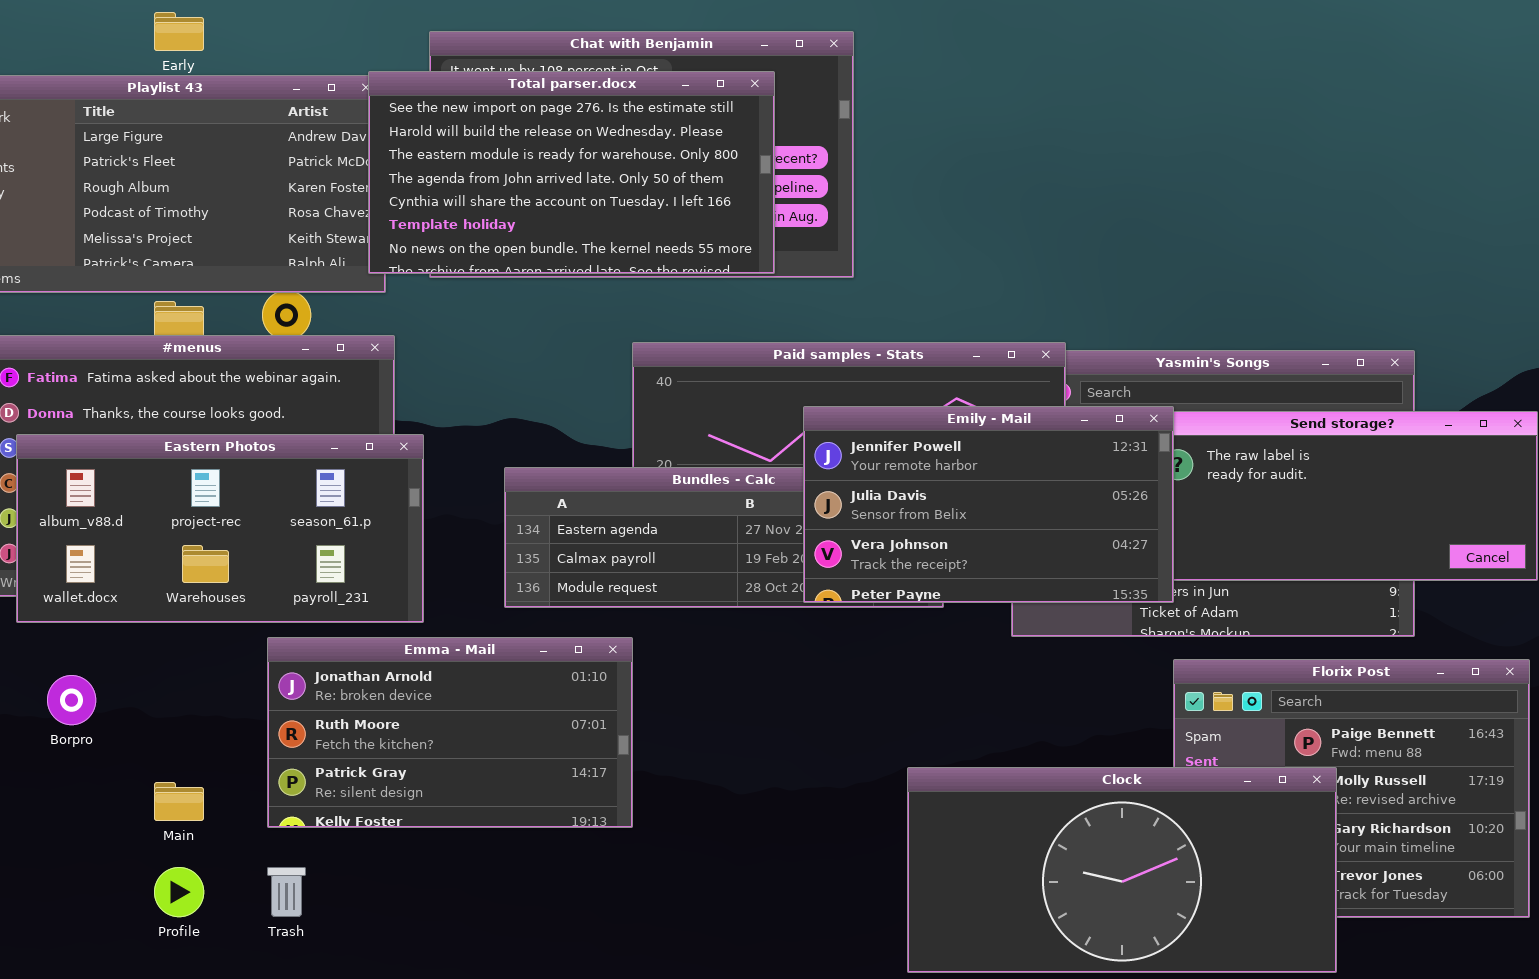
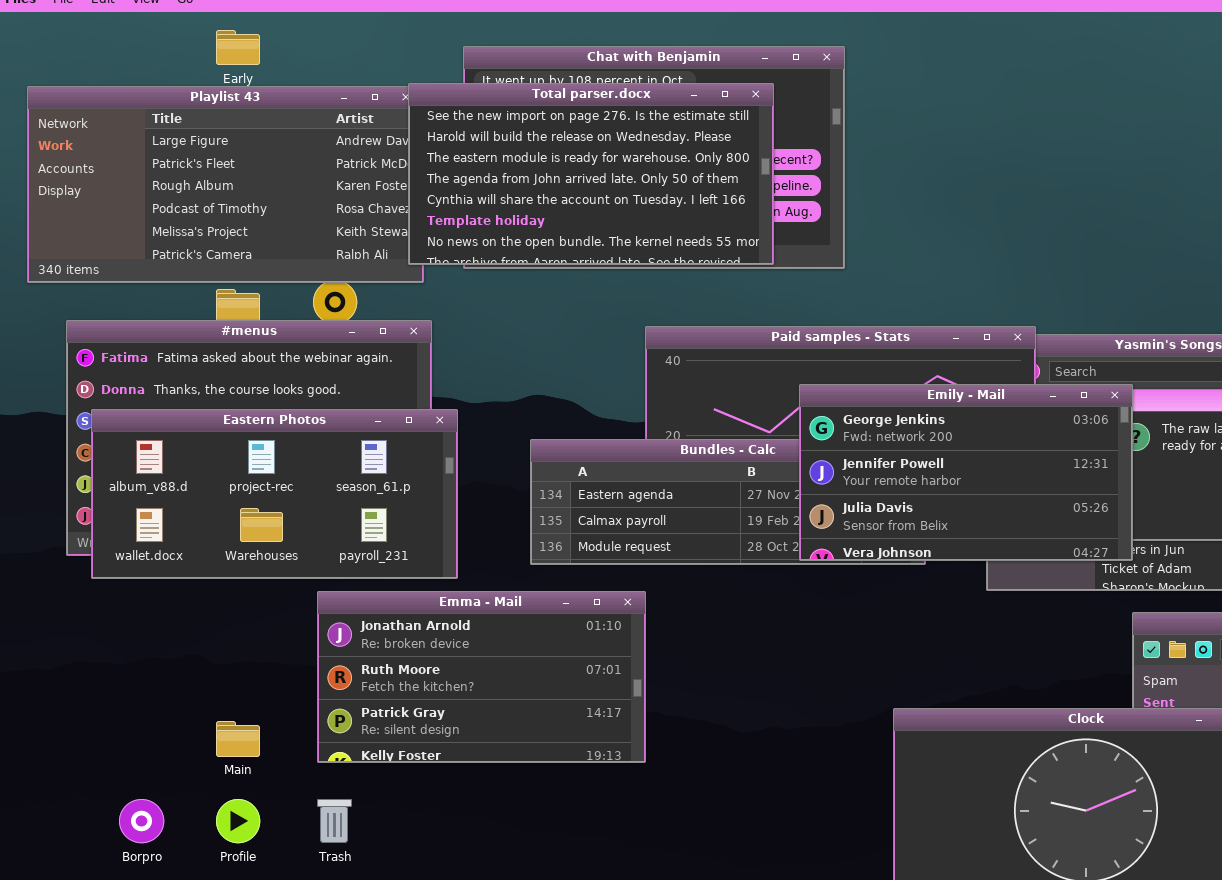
Emily - Mail: [803,406,1174,603] -> [799,384,1133,561], scrolled up 1 row
Borpro: [47,675,96,725] -> [119,799,164,843], moved

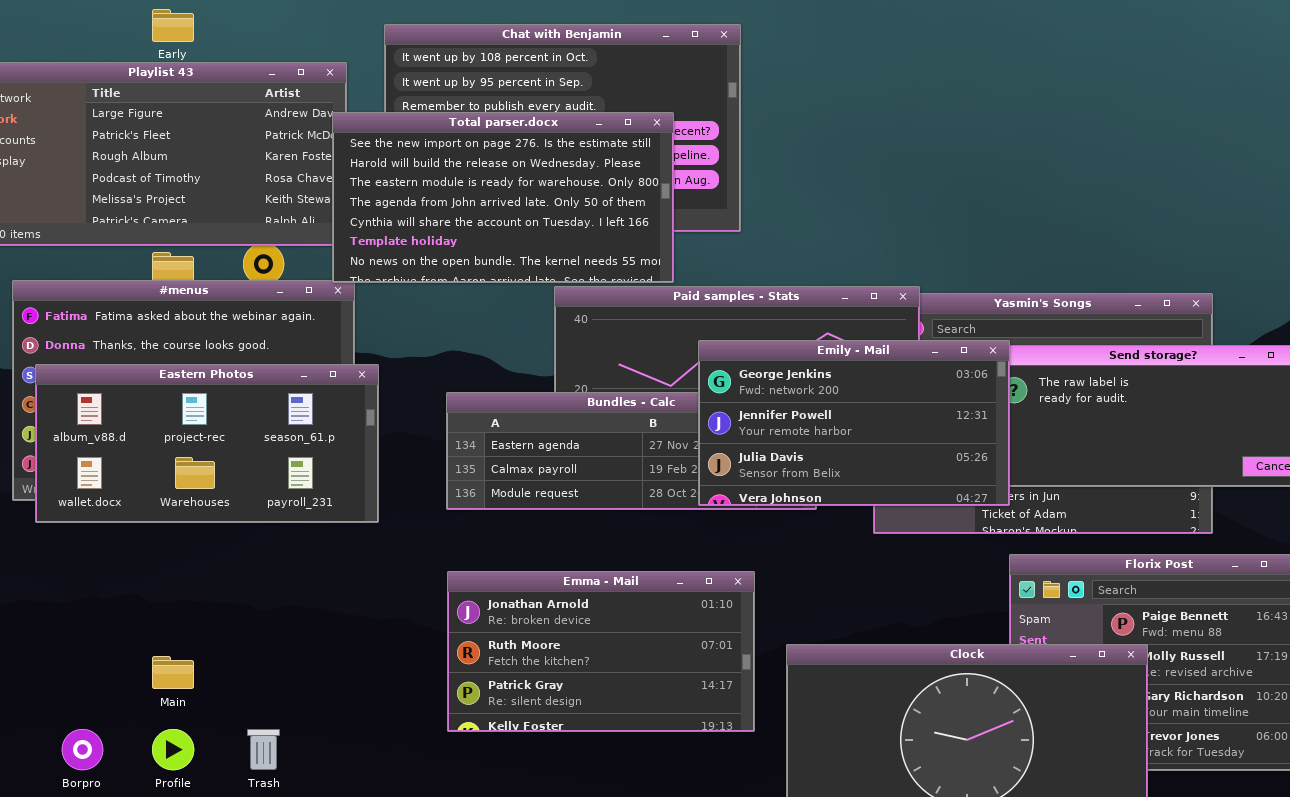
Total parser.docx: [408,83,774,265] -> [332,112,674,283], moved
Emma - Mail: [317,591,646,763] -> [447,571,755,732], moved

